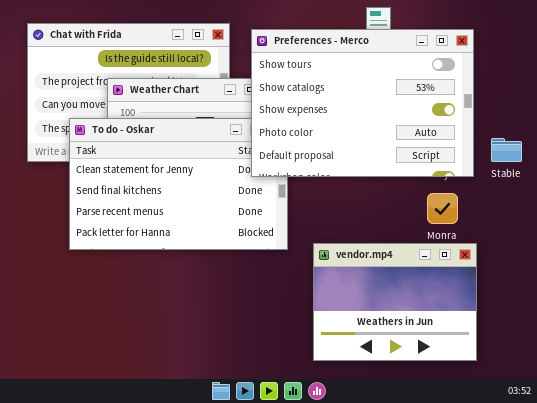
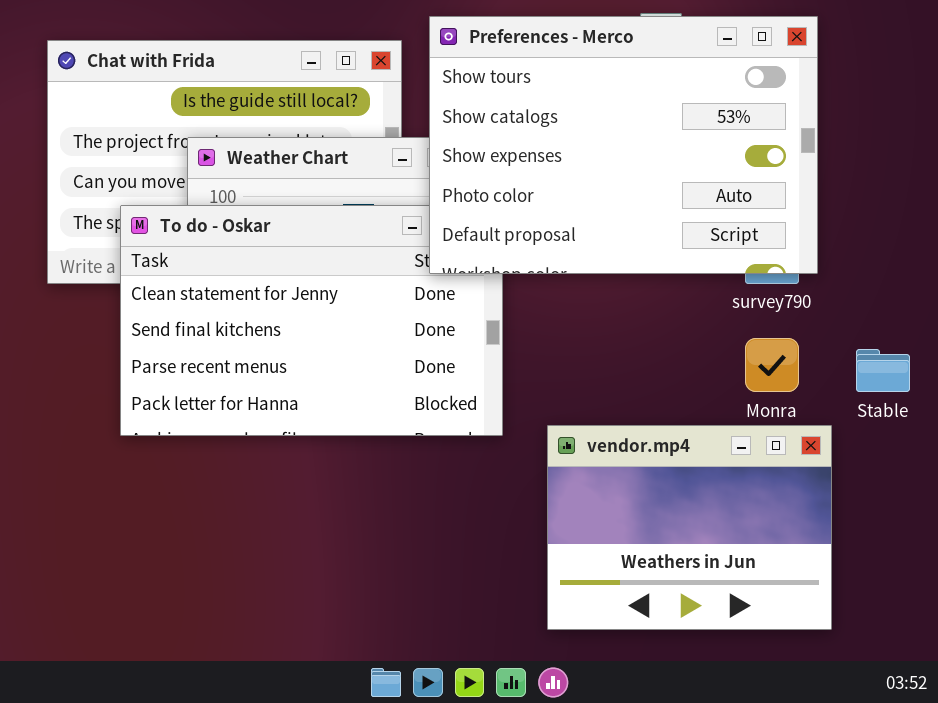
Preferences - Merco: [251,29,474,177] -> [429,16,818,274], moved
Stable: [491,138,522,162] -> [856,349,910,392], moved

